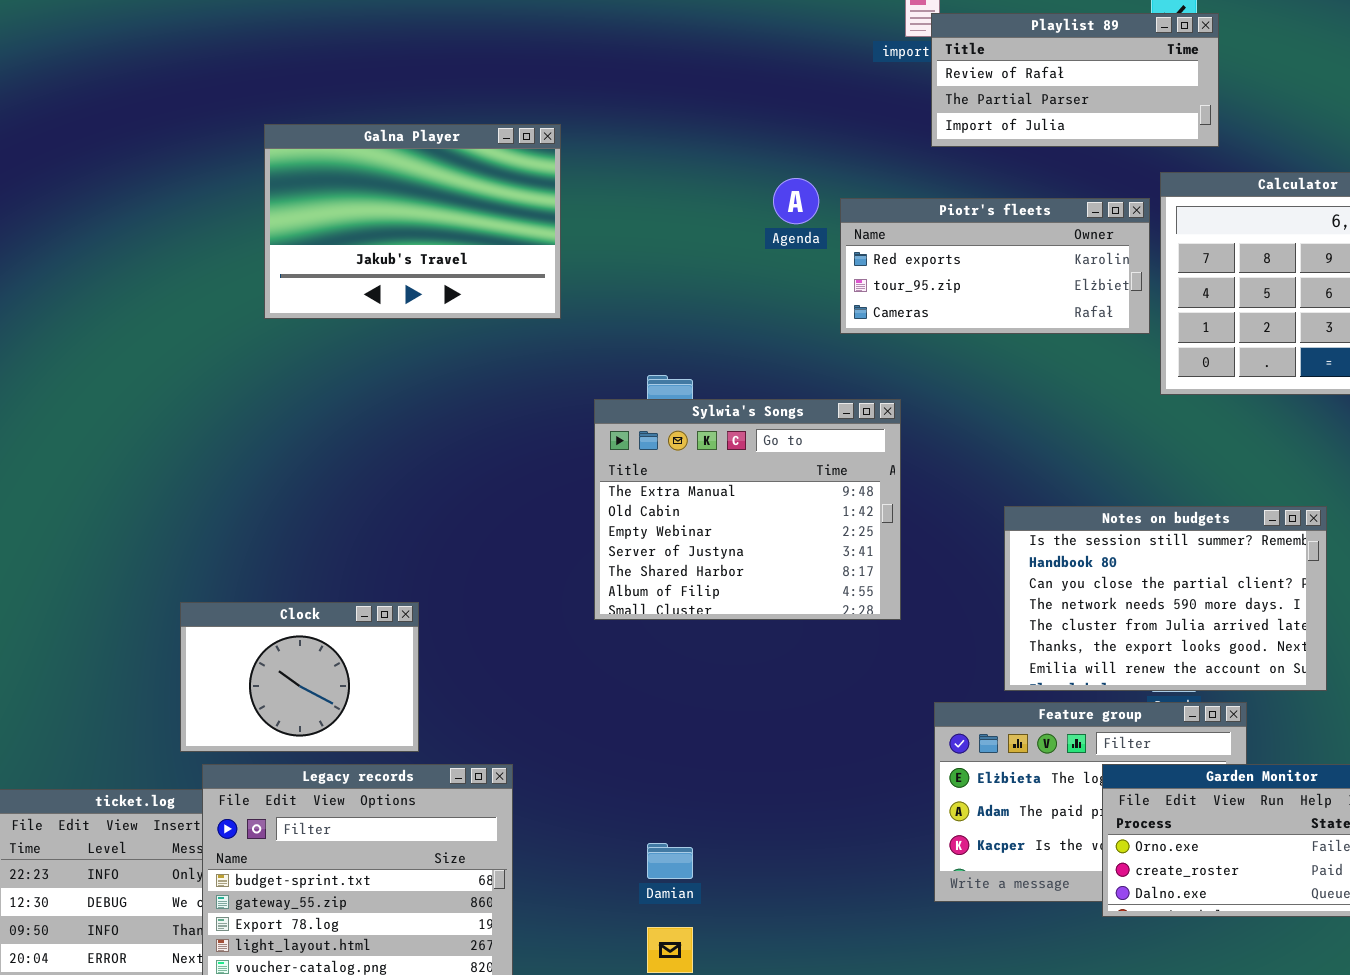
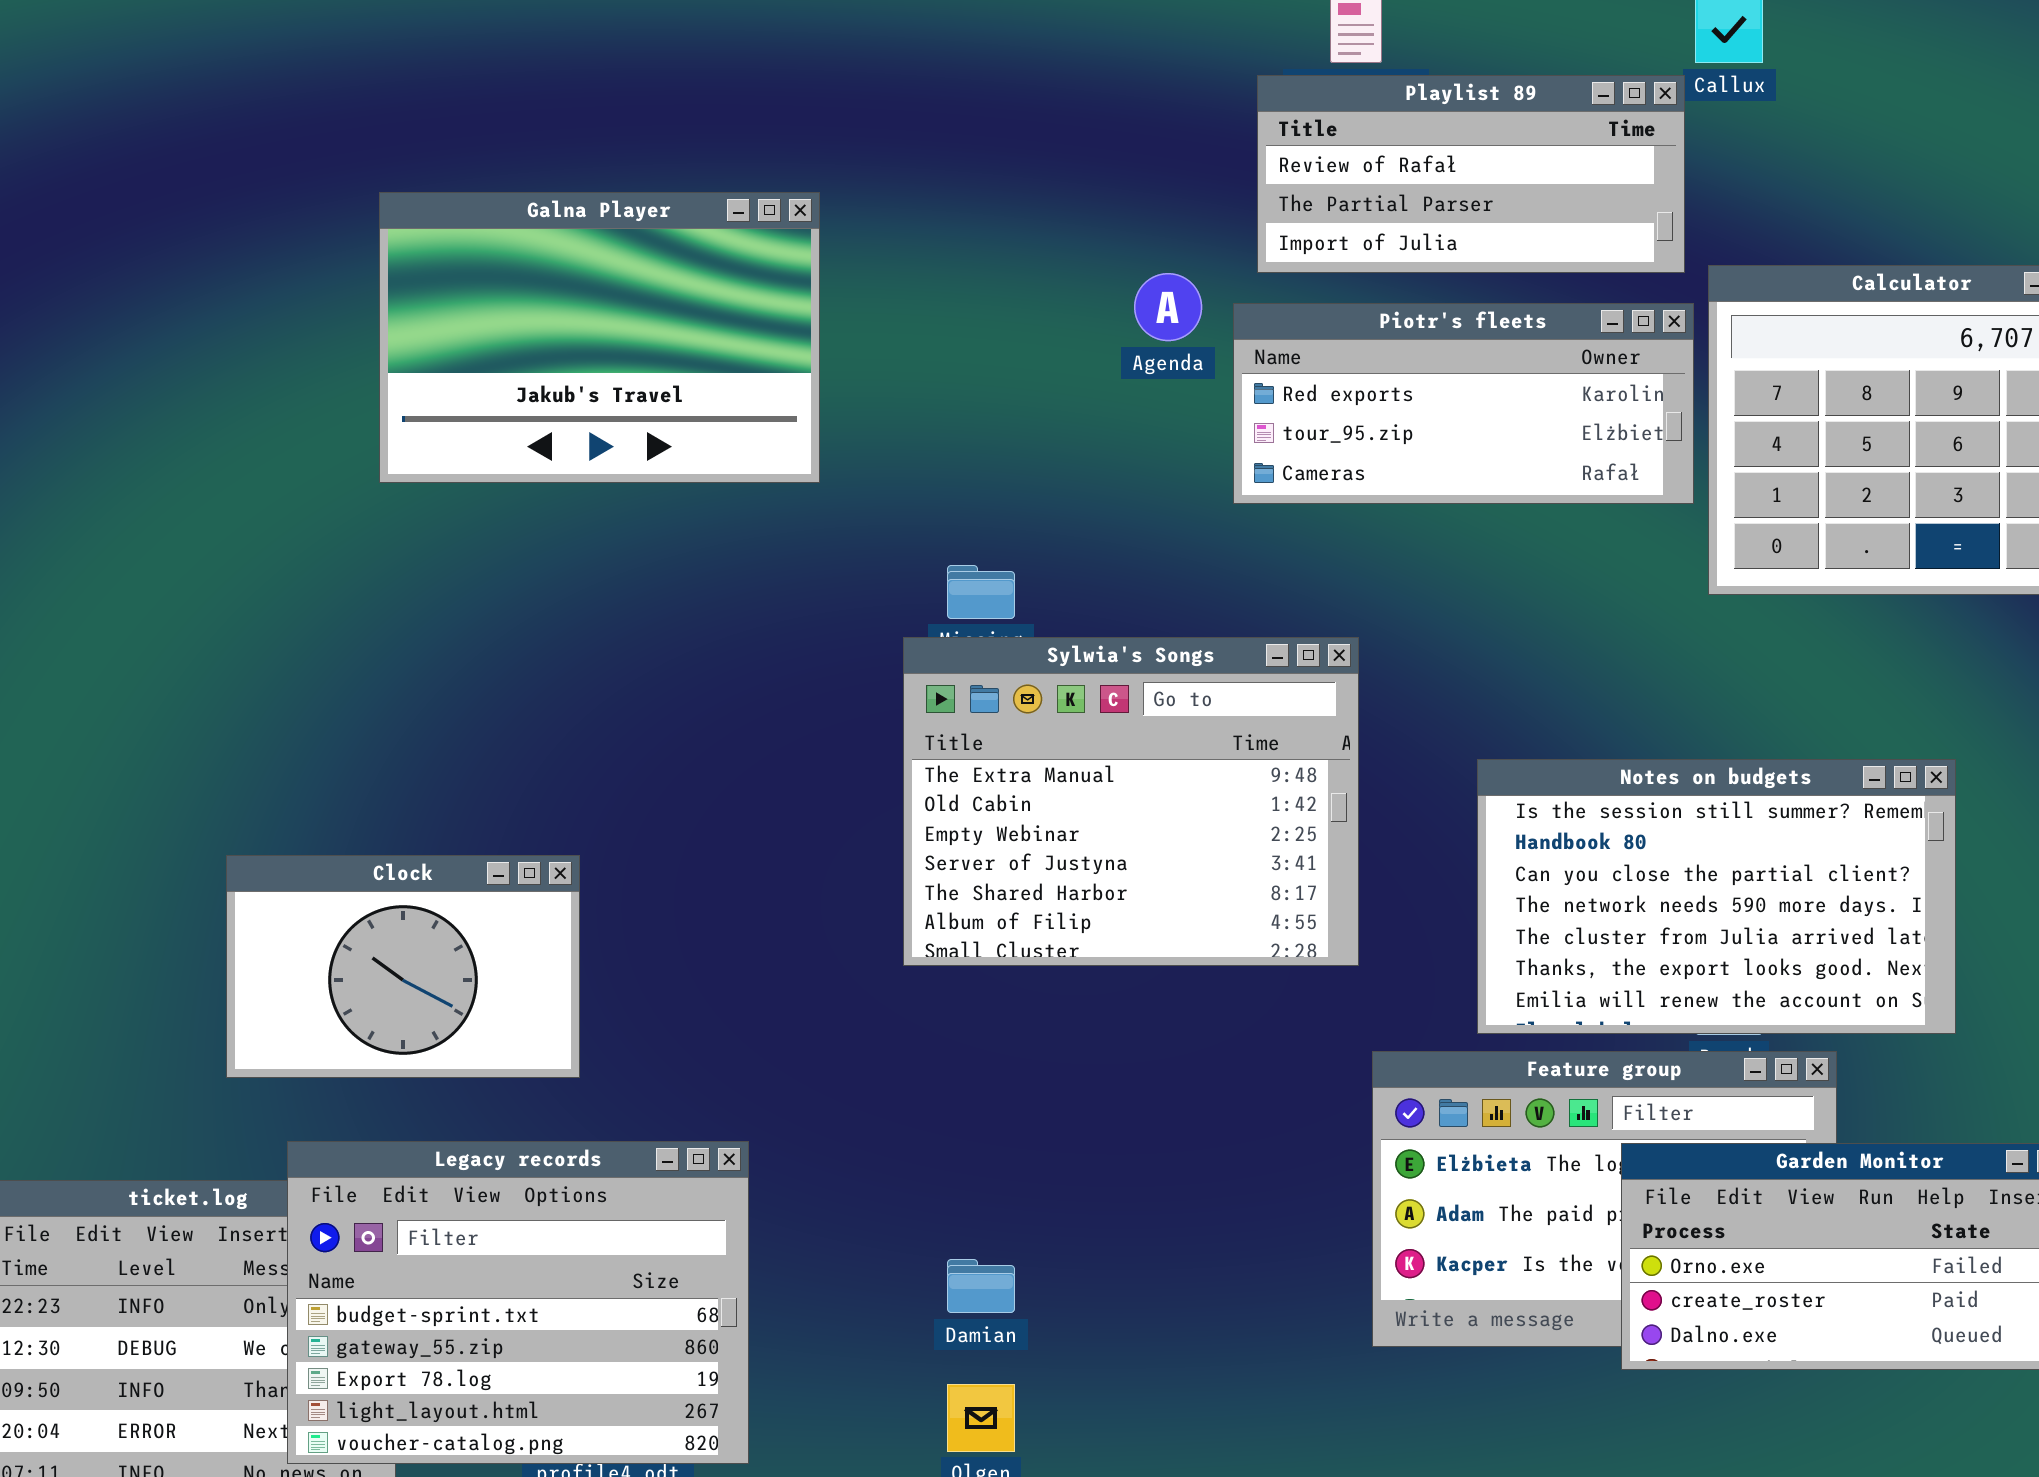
Playlist 89: [931,13,1219,147] -> [1257,75,1685,273], moved
Sylwia's Songs: [594,399,901,620] -> [903,637,1359,966], moved
Clock: [180,602,419,752] -> [226,855,580,1078], moved

